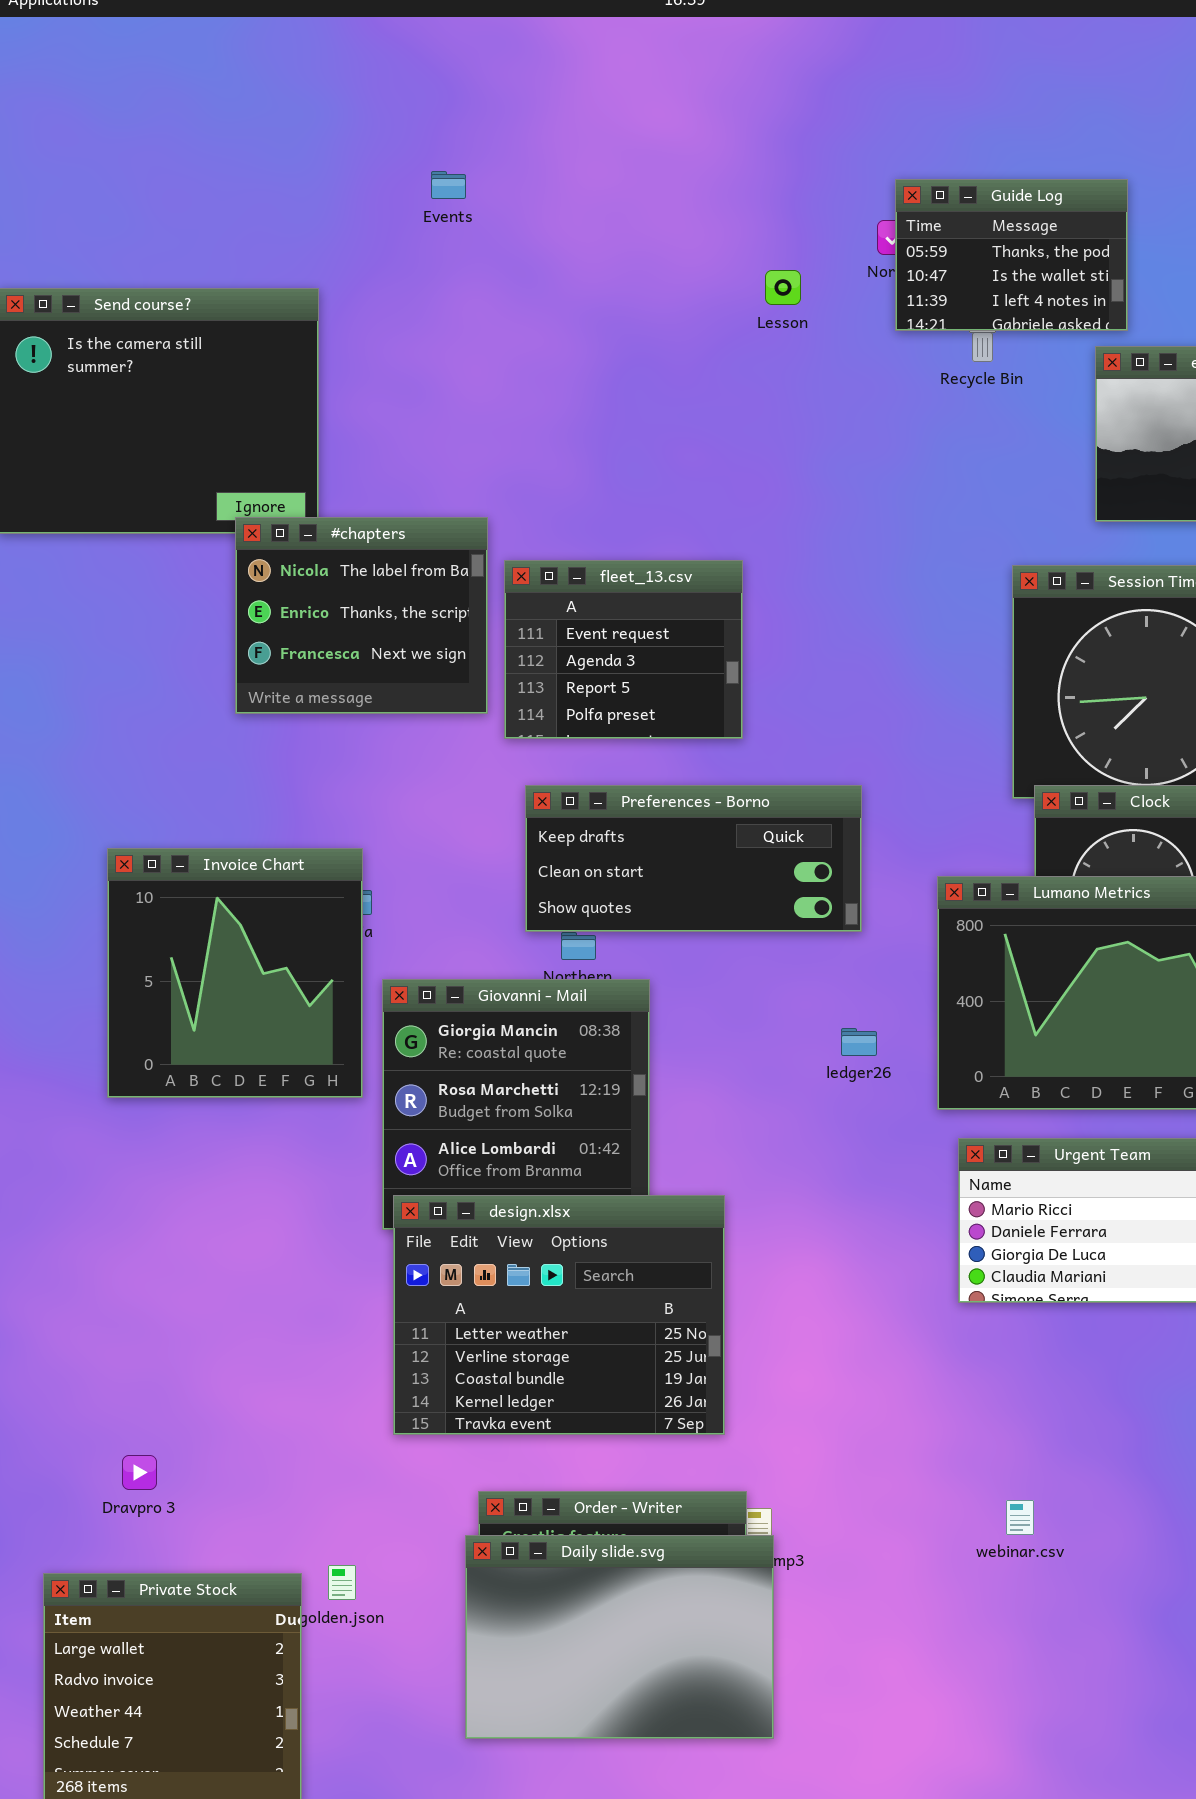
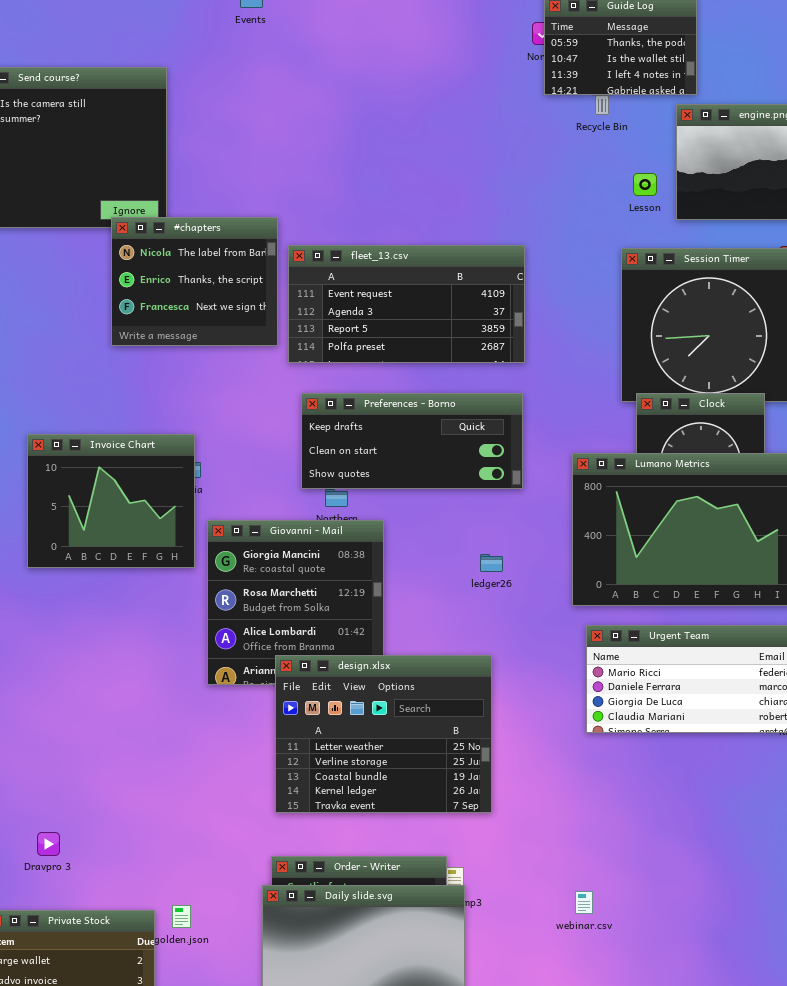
Lesson: [765,270,801,305] -> [633,173,657,196], moved
fleet_13.csv: [504,560,743,739] -> [288,245,525,363], resized
Invoice Chart: [107,848,363,1098] -> [27,434,195,568], resized
ledger26: [841,1028,877,1056] -> [480,554,503,572], moved
design.xlsx: [393,1195,725,1435] -> [275,655,492,813], moved
webinar.csv: [1006,1500,1034,1535] -> [575,891,593,914], moved

